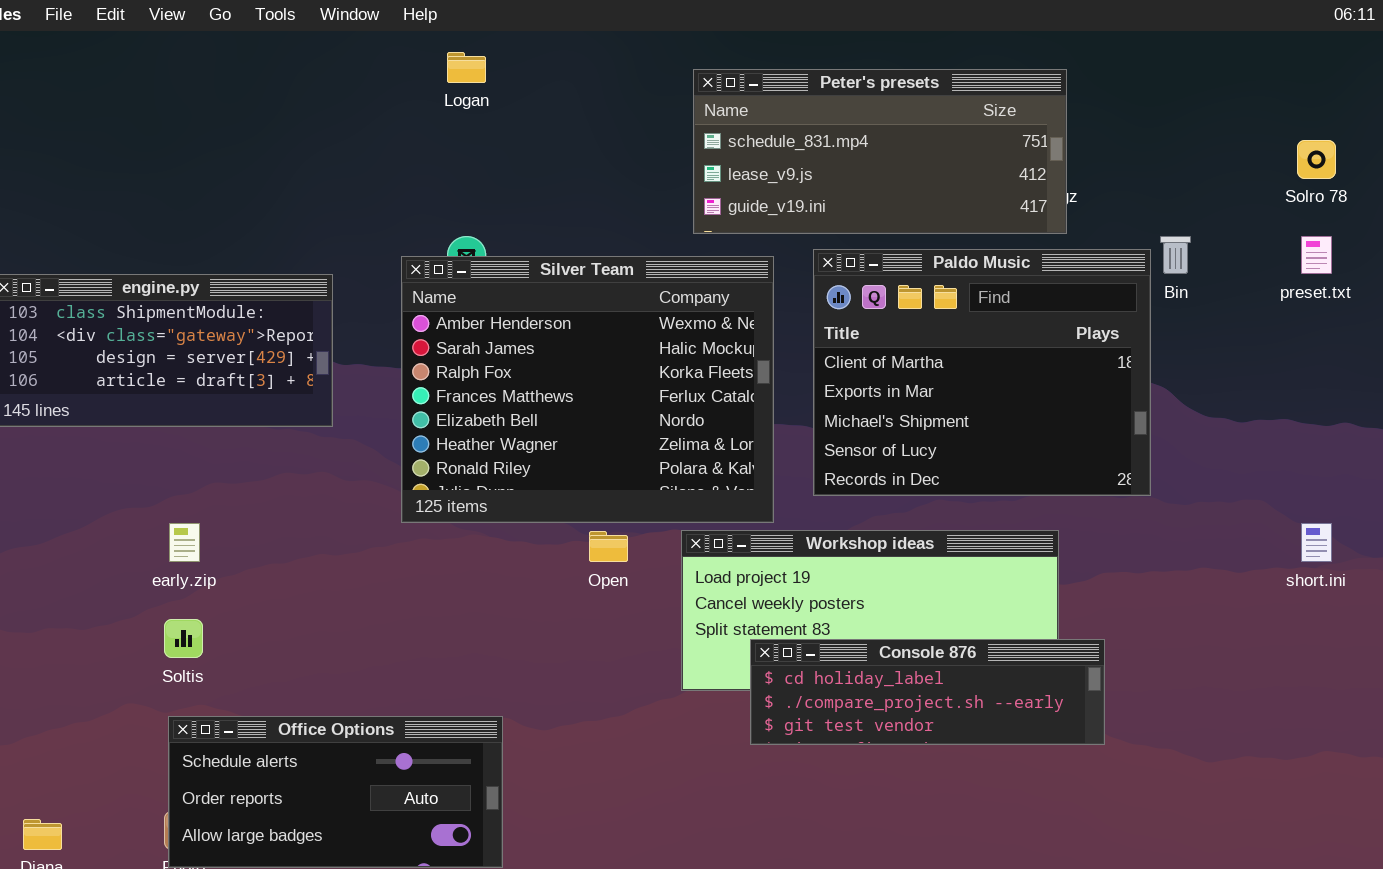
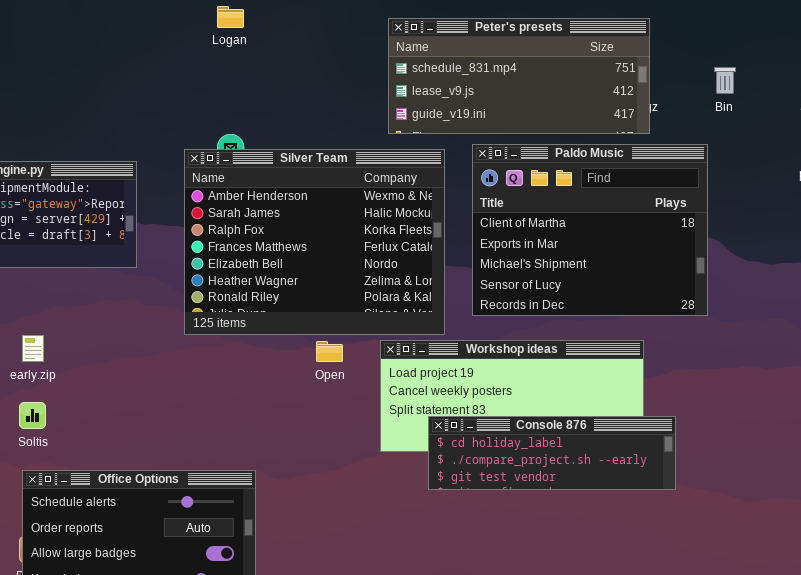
Bin: [1160,236,1191,274] -> [714,67,736,94], moved

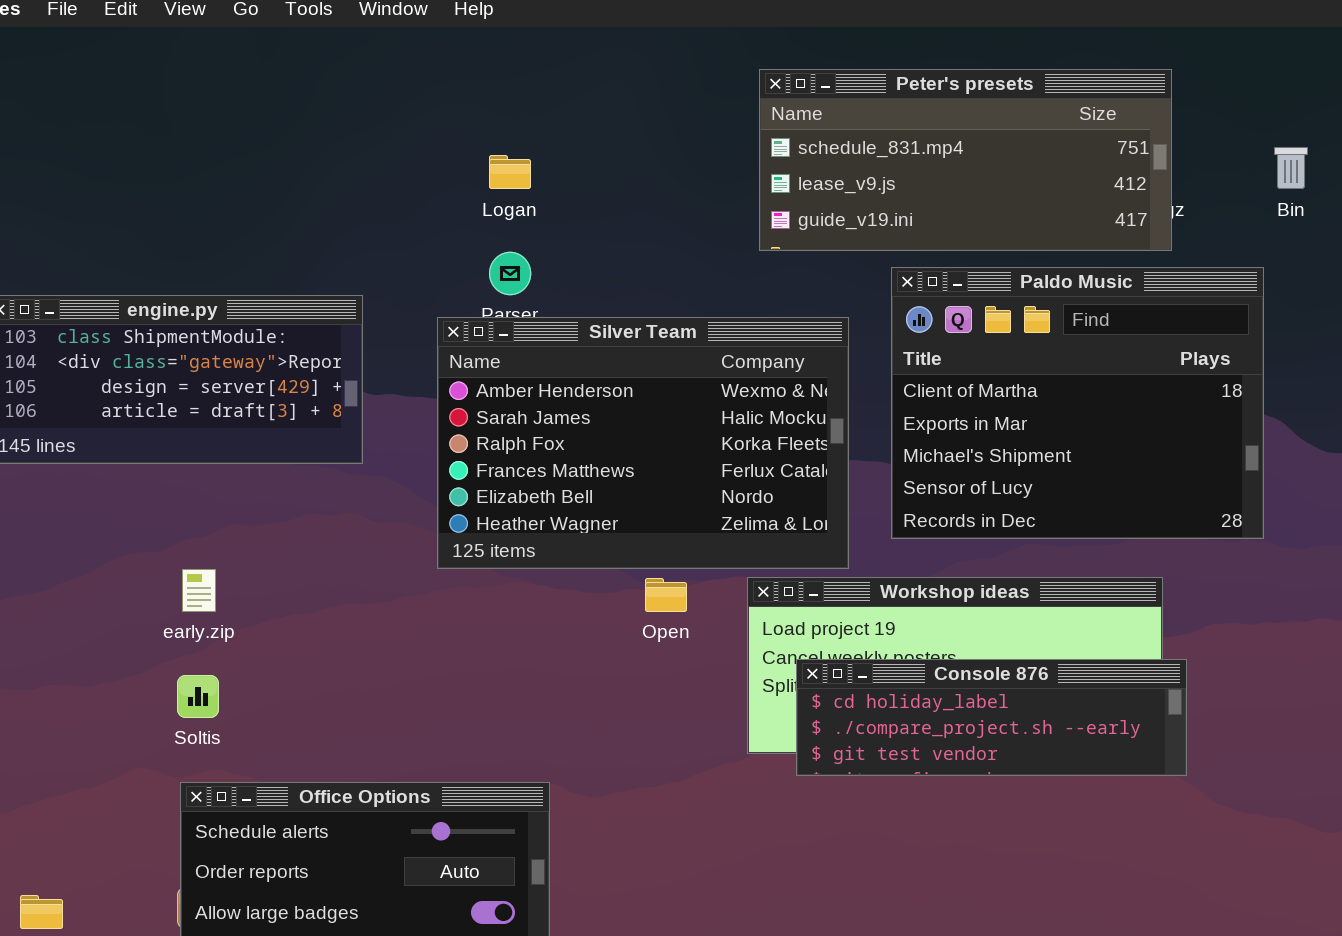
Logan: [217,6,244,28] -> [489,155,531,189], moved
Silver Team: [184,149,445,335] -> [437,317,849,569], resized
Console 876: [428,416,676,490] -> [796,659,1187,776], moved

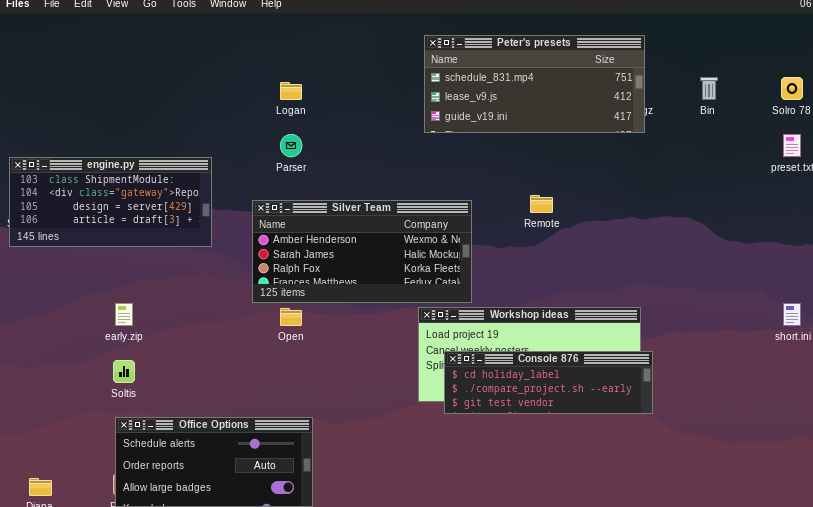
Paldo Music: [891,267,1264,539] -> none, closed
Silver Team: [437,317,849,569] -> [252,200,472,303], resized
Open: [645,578,687,612] -> [280,308,302,326], moved

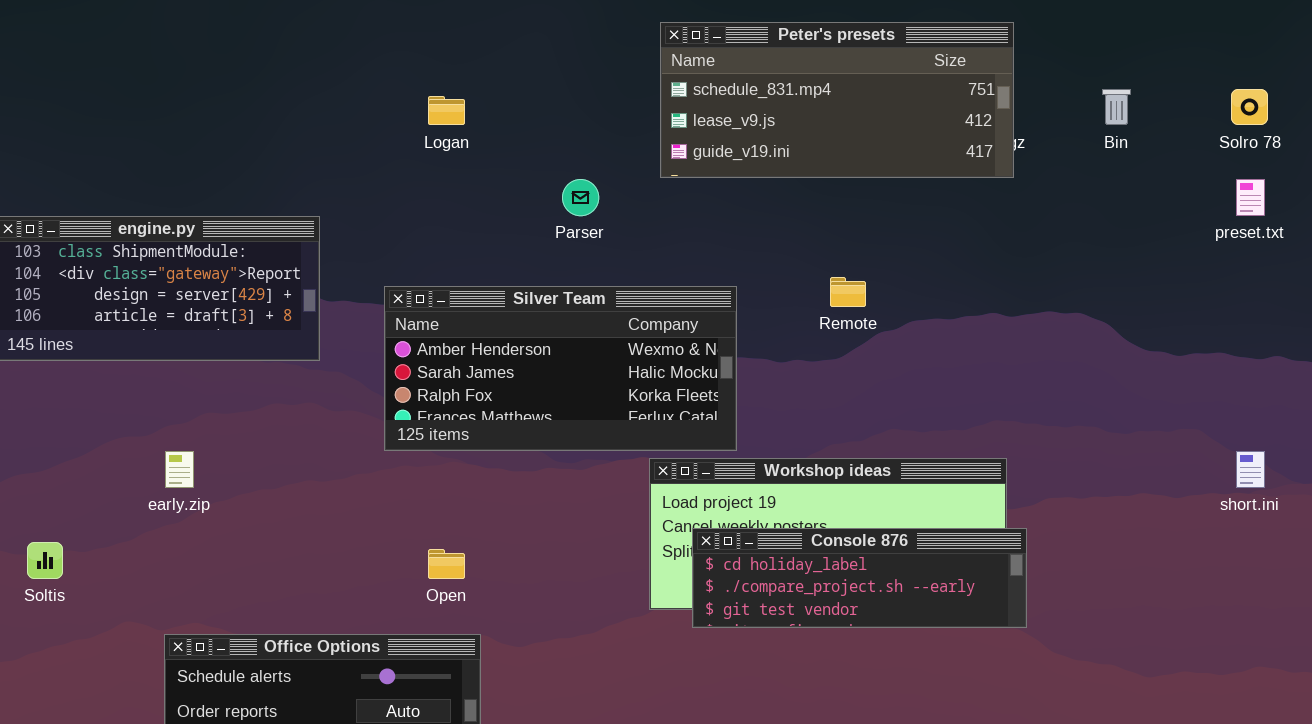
Parser: [280,134,302,157] -> [562,179,599,216], moved
Open: [280,308,302,326] -> [428,549,465,579], moved
Soltis: [113,360,135,383] -> [27,542,63,579], moved

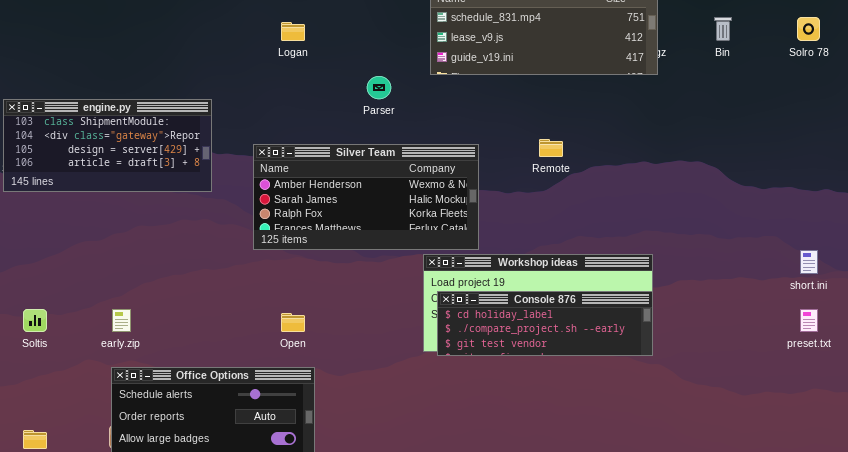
preset.txt: [1236,179,1265,216] -> [800,309,818,332], moved
early.zip: [165,451,194,488] -> [112,309,131,332], moved
Console 876: [692,528,1027,628] -> [437,291,653,356], moved

